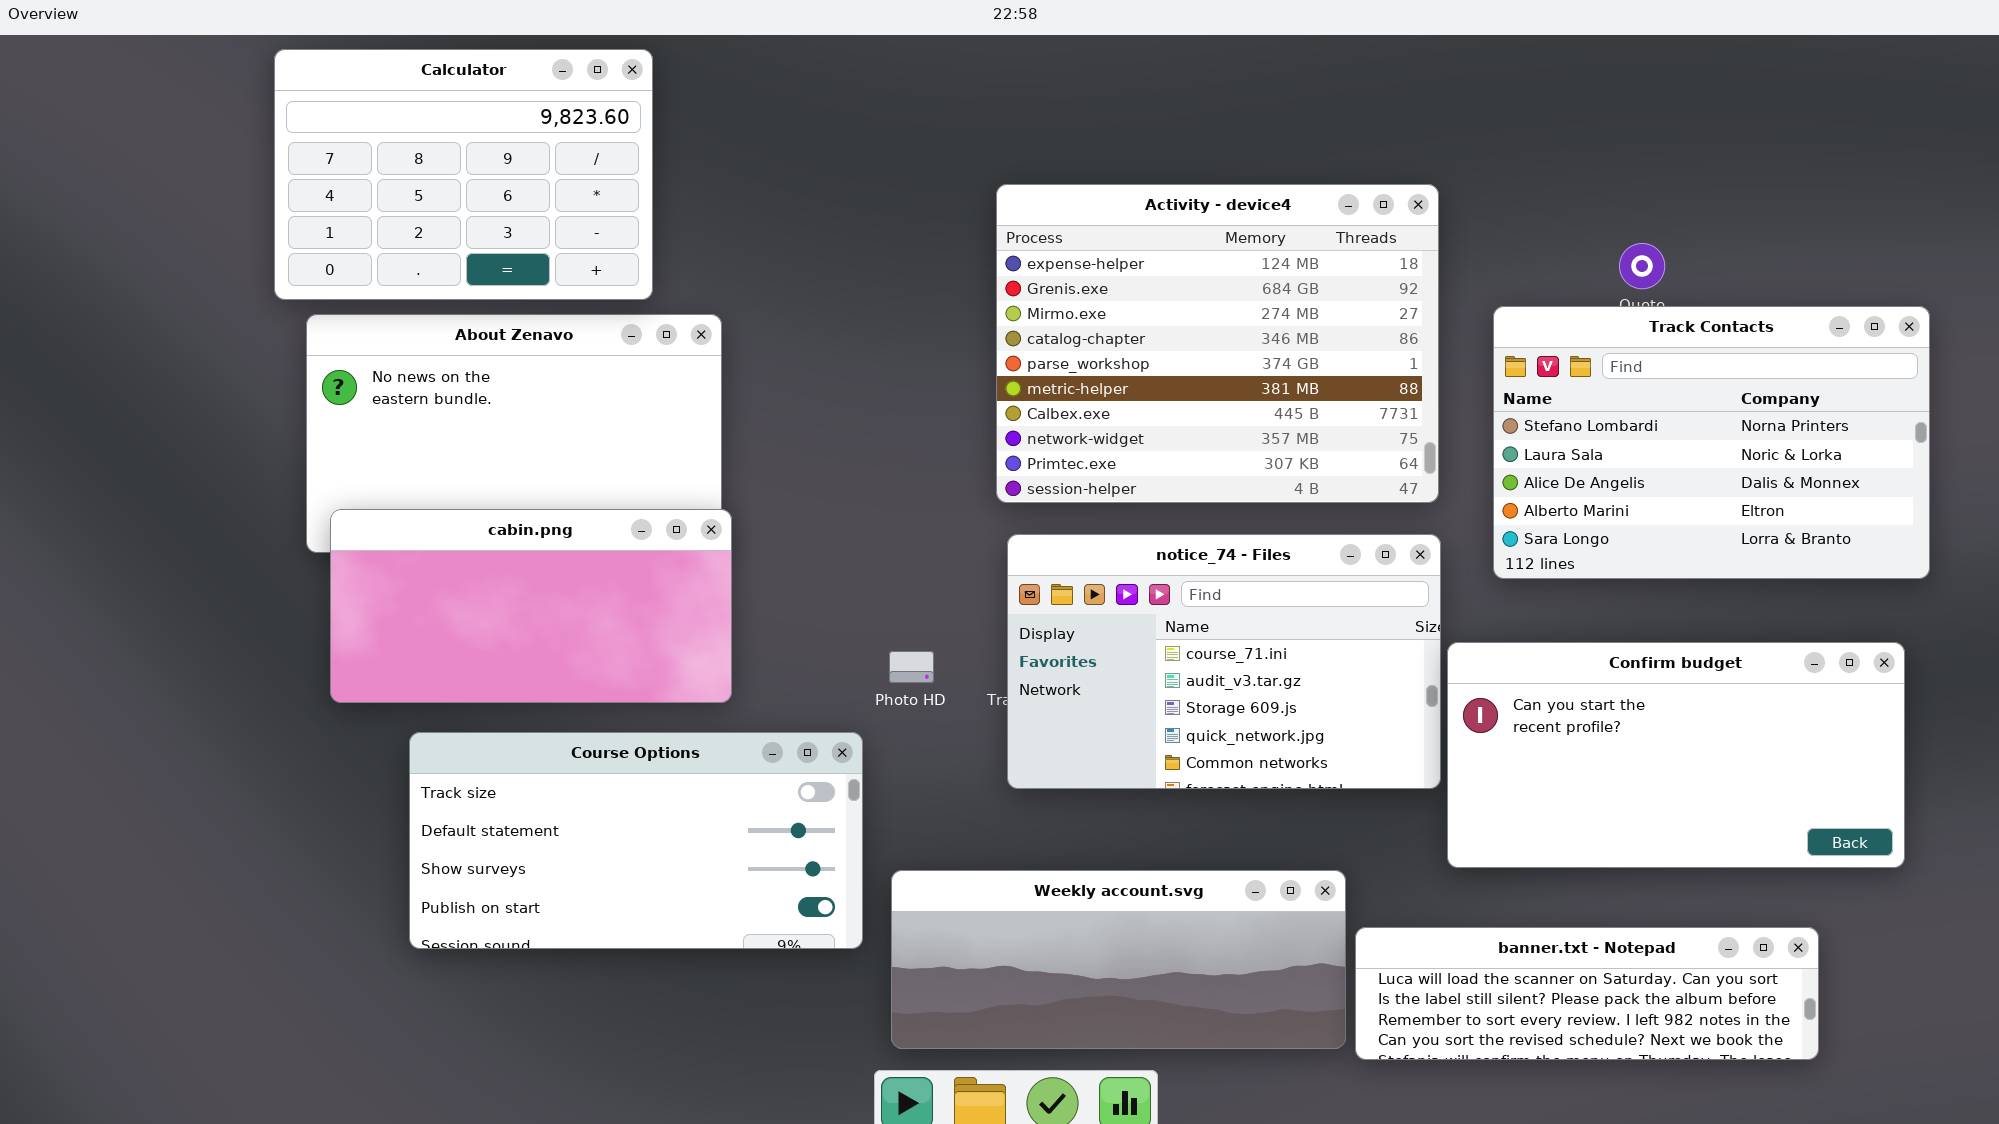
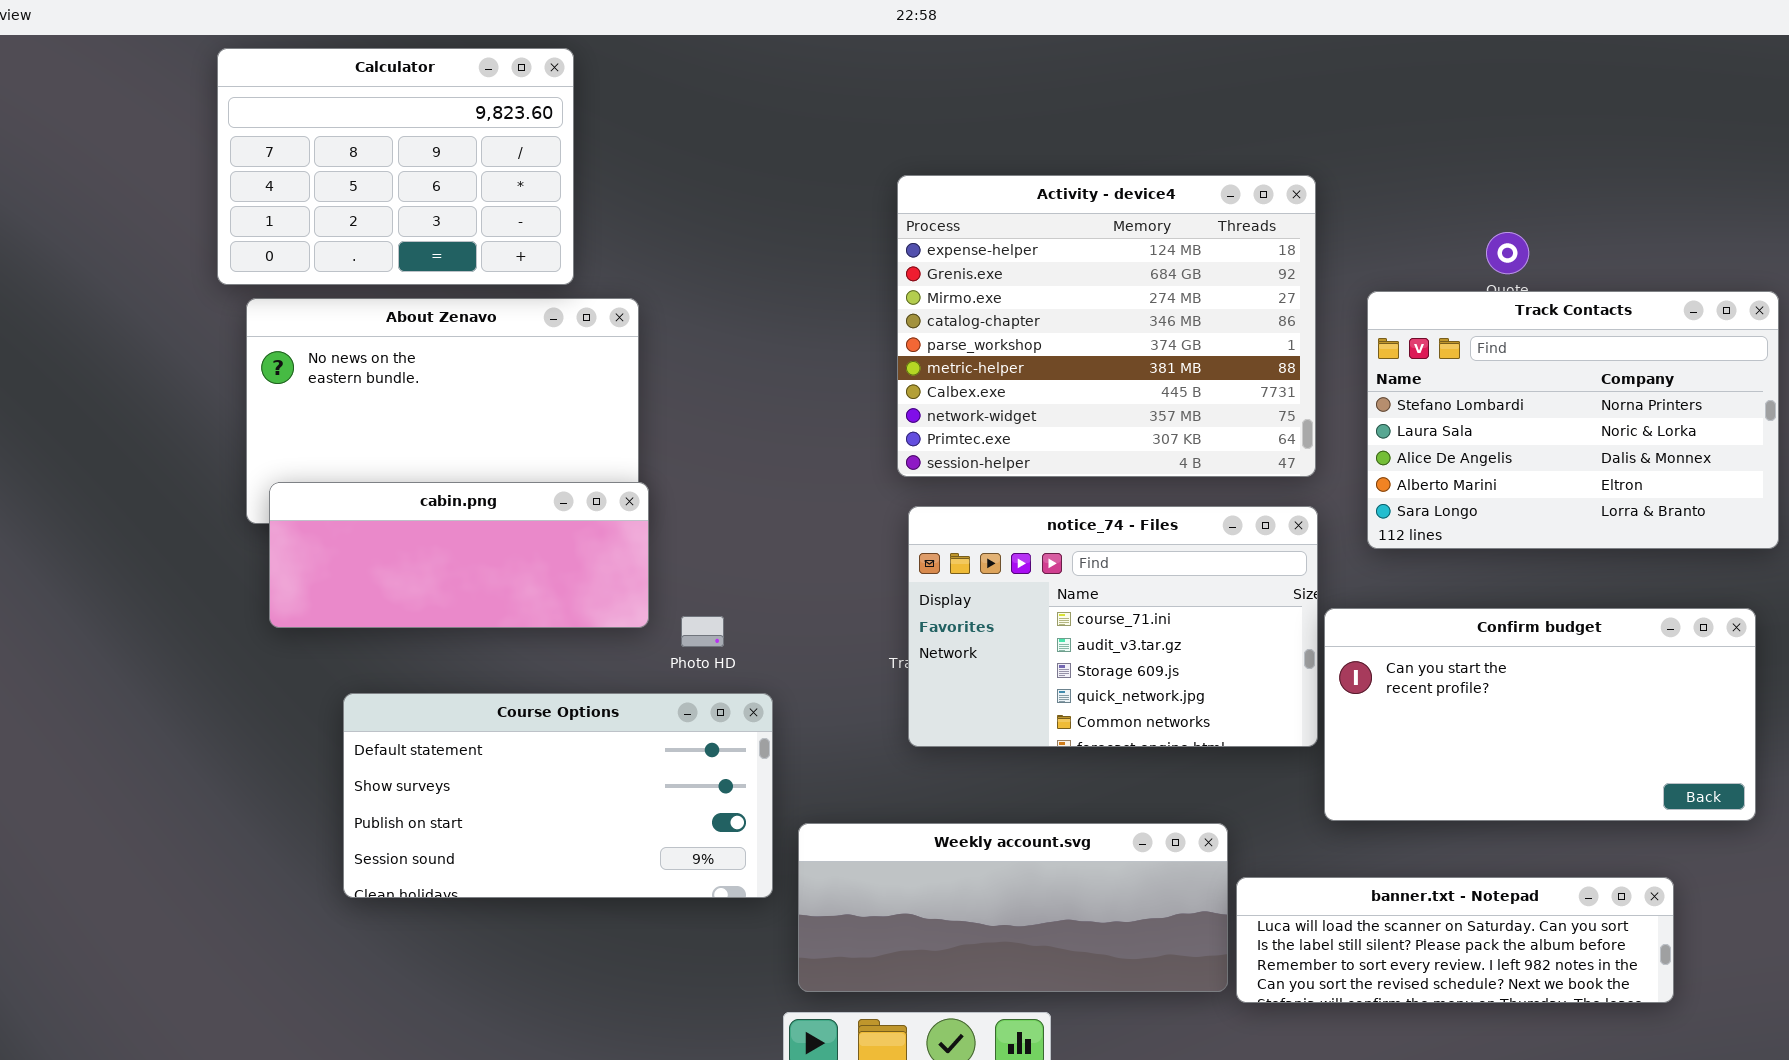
cabin.png: [330,509,732,703] -> [269,482,649,628], resized
Photo HD: [889,651,934,683] -> [681,616,724,647], moved
Course Options: [409,732,863,949] -> [343,693,773,898], scrolled down 1 row

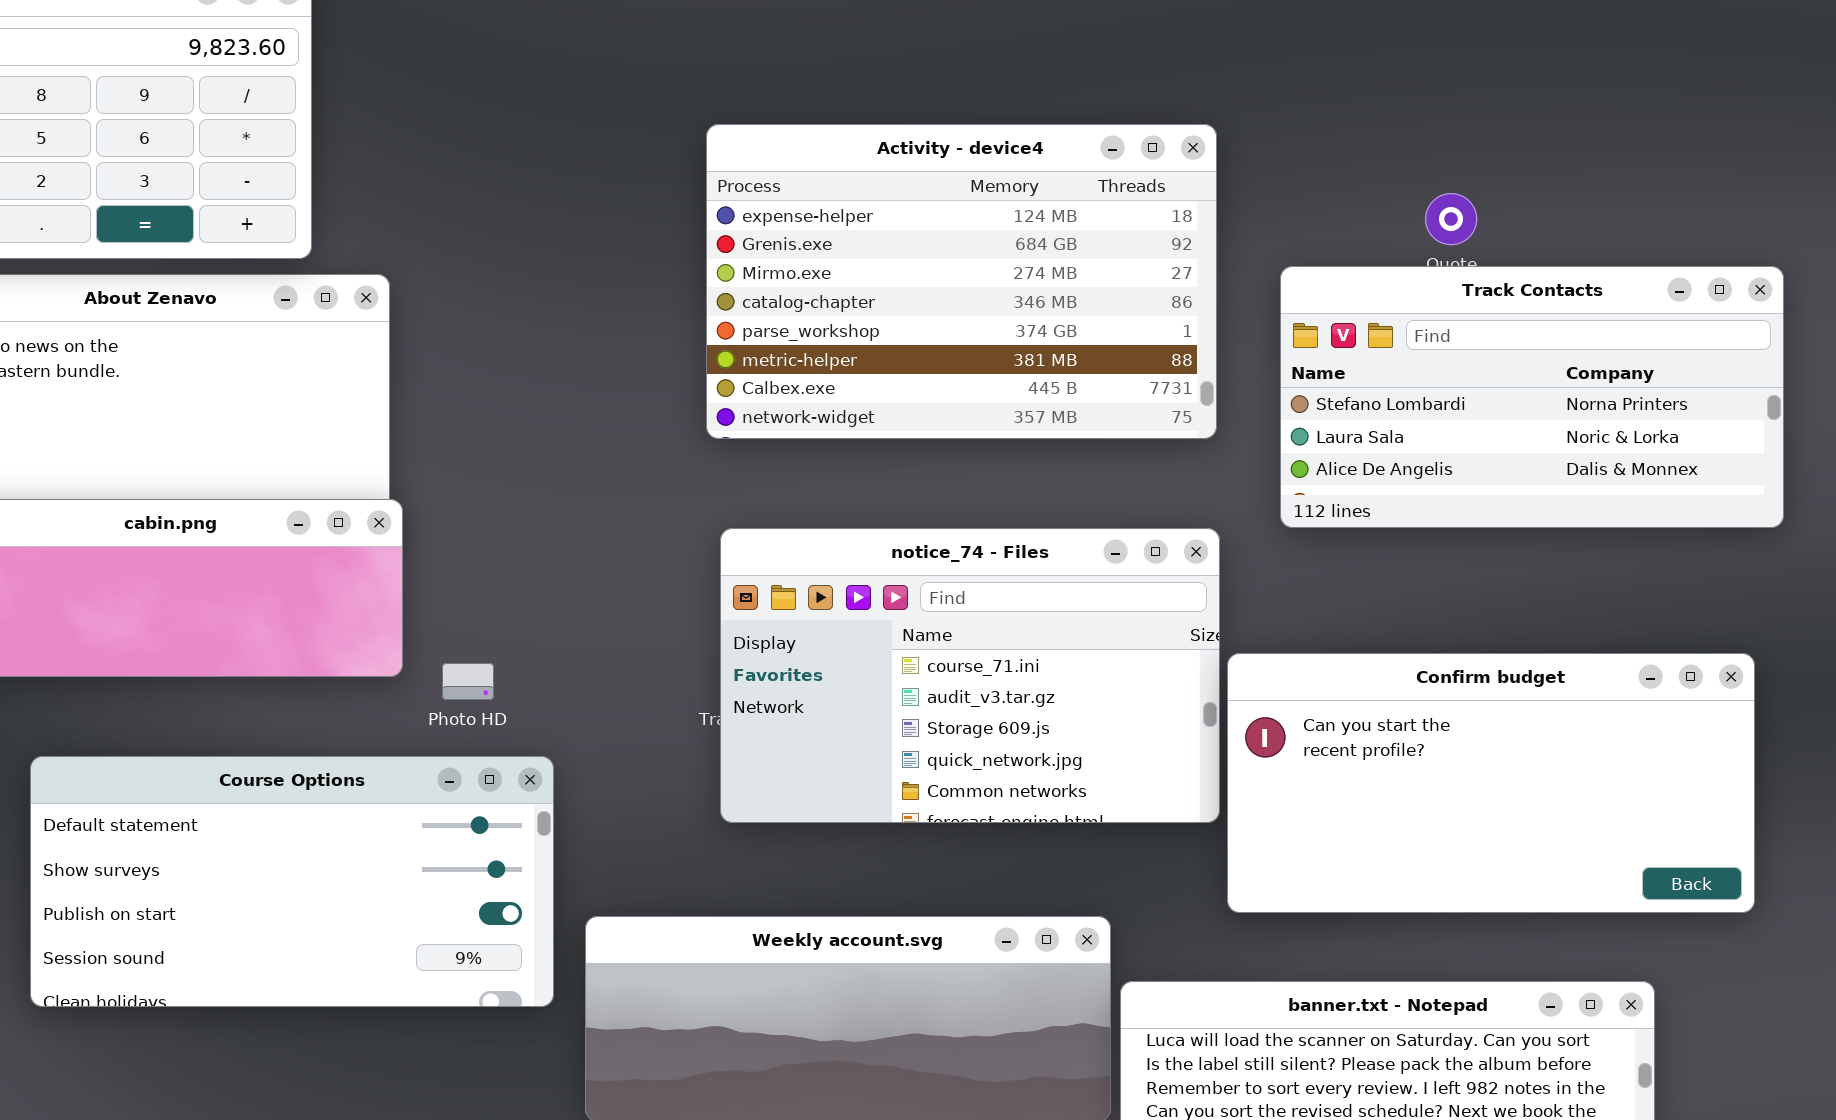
Activity - device4: [897,175,1316,477] -> [706,124,1217,439], resized
Track Contacts: [1367,291,1779,549] -> [1280,266,1784,528], resized

